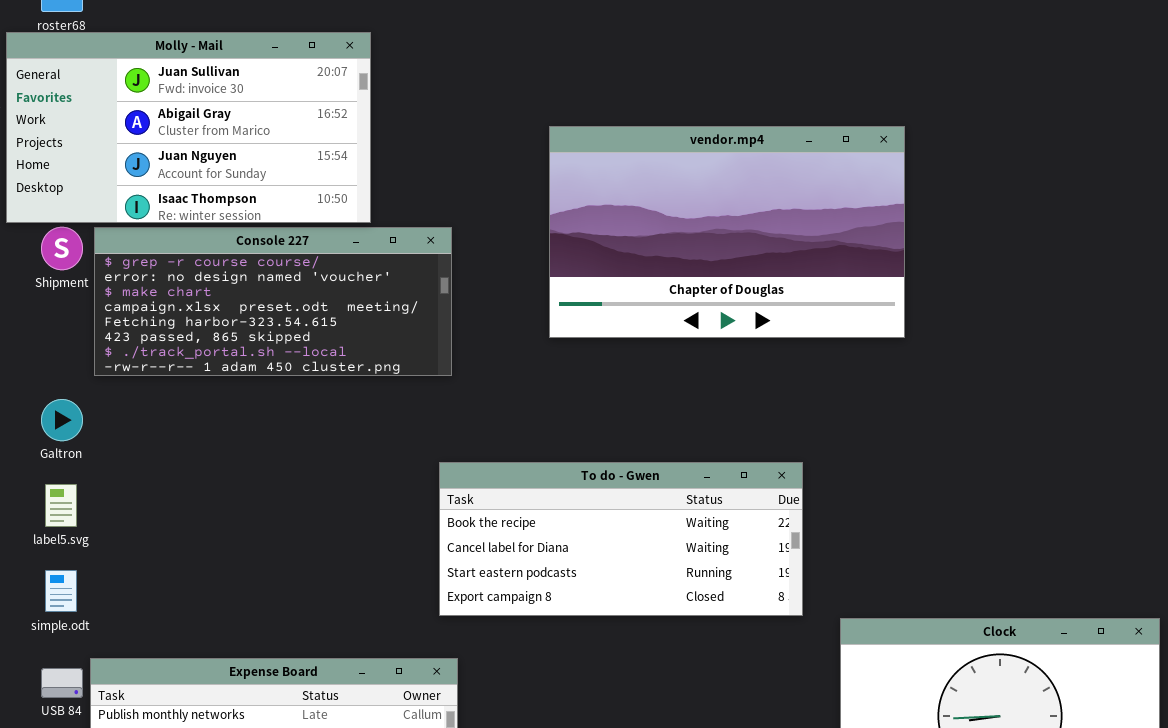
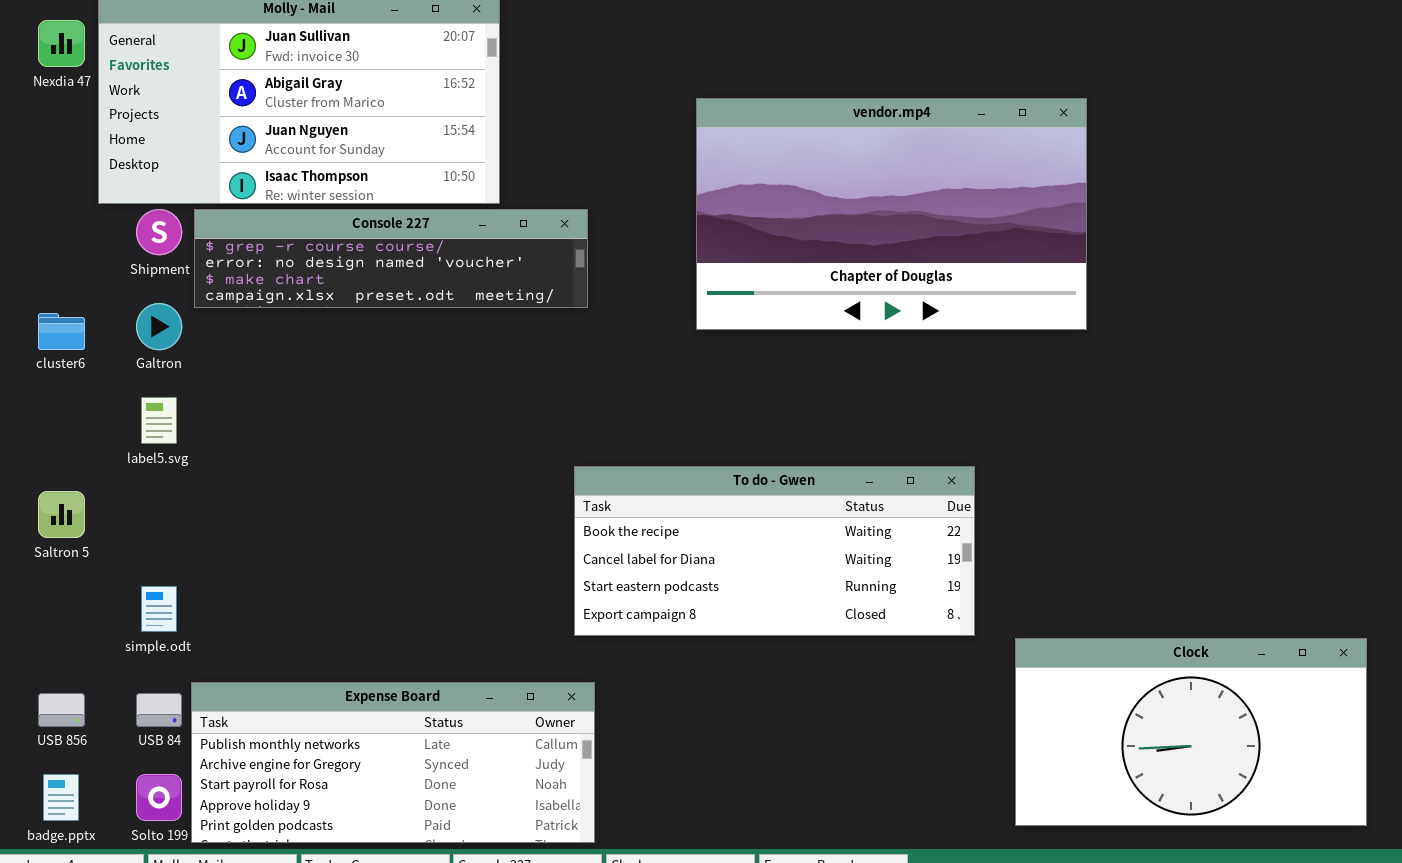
Console 227: [94,227,452,376] -> [194,209,588,308], resized
Galtron: [41,399,83,441] -> [136,303,182,350], moved
label5.svg: [45,484,77,527] -> [141,397,177,444], moved

